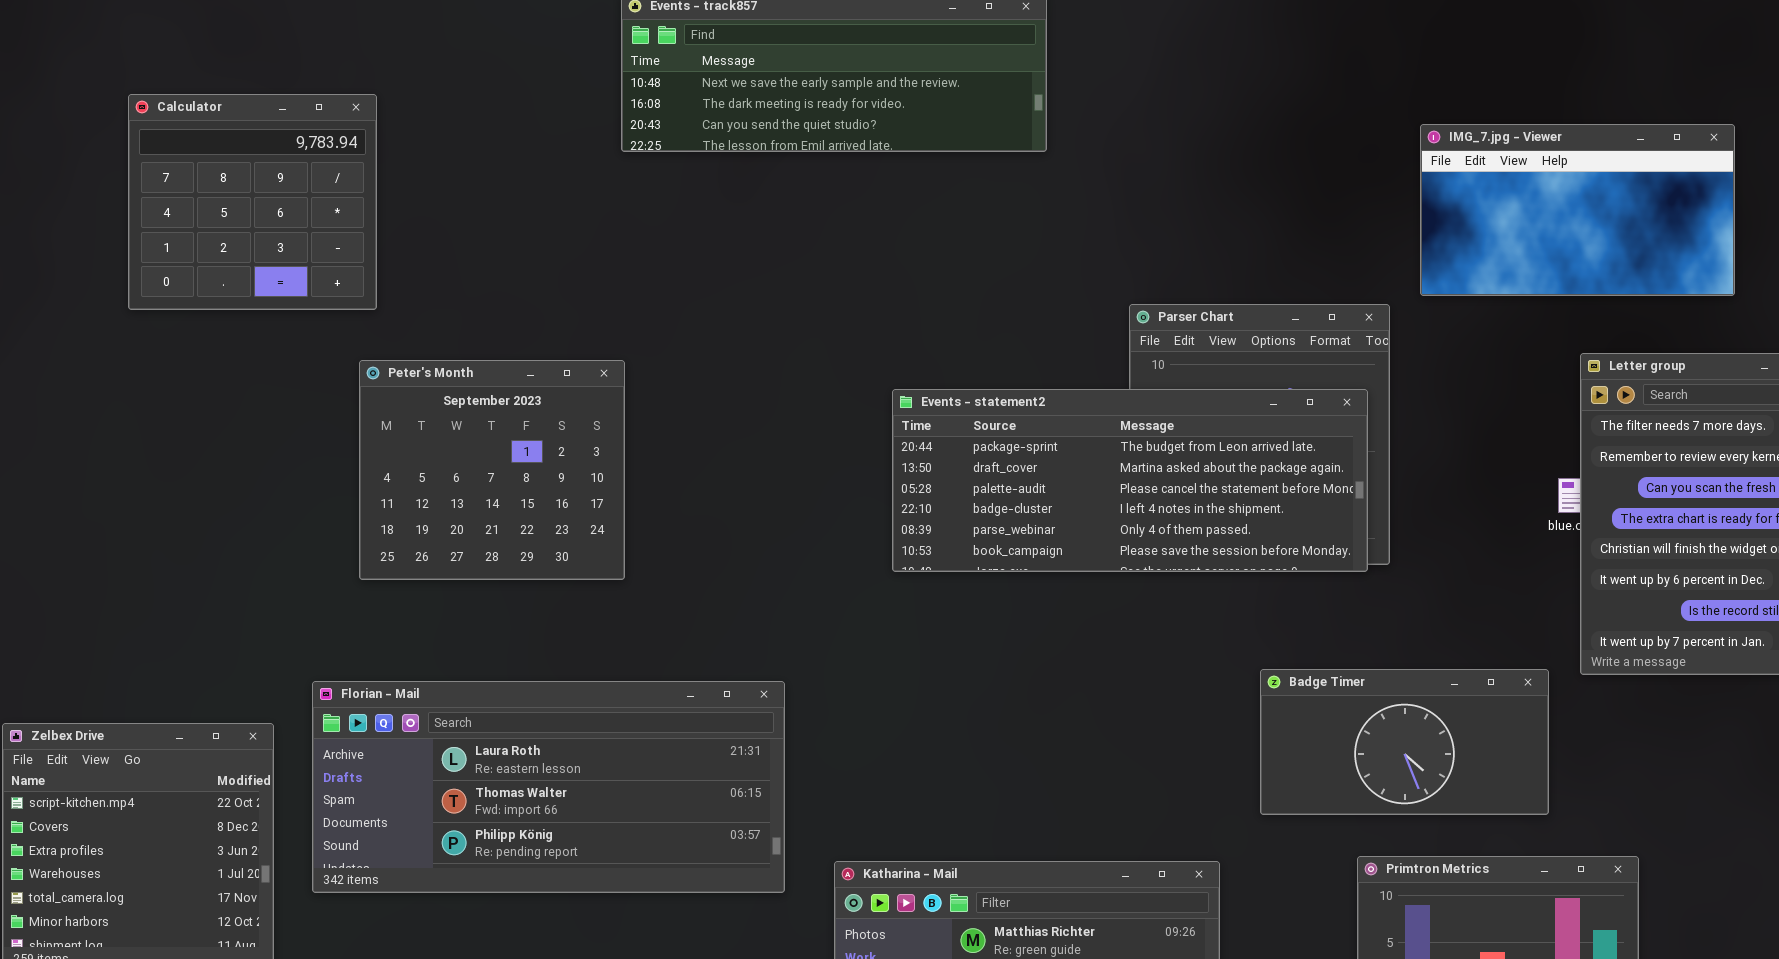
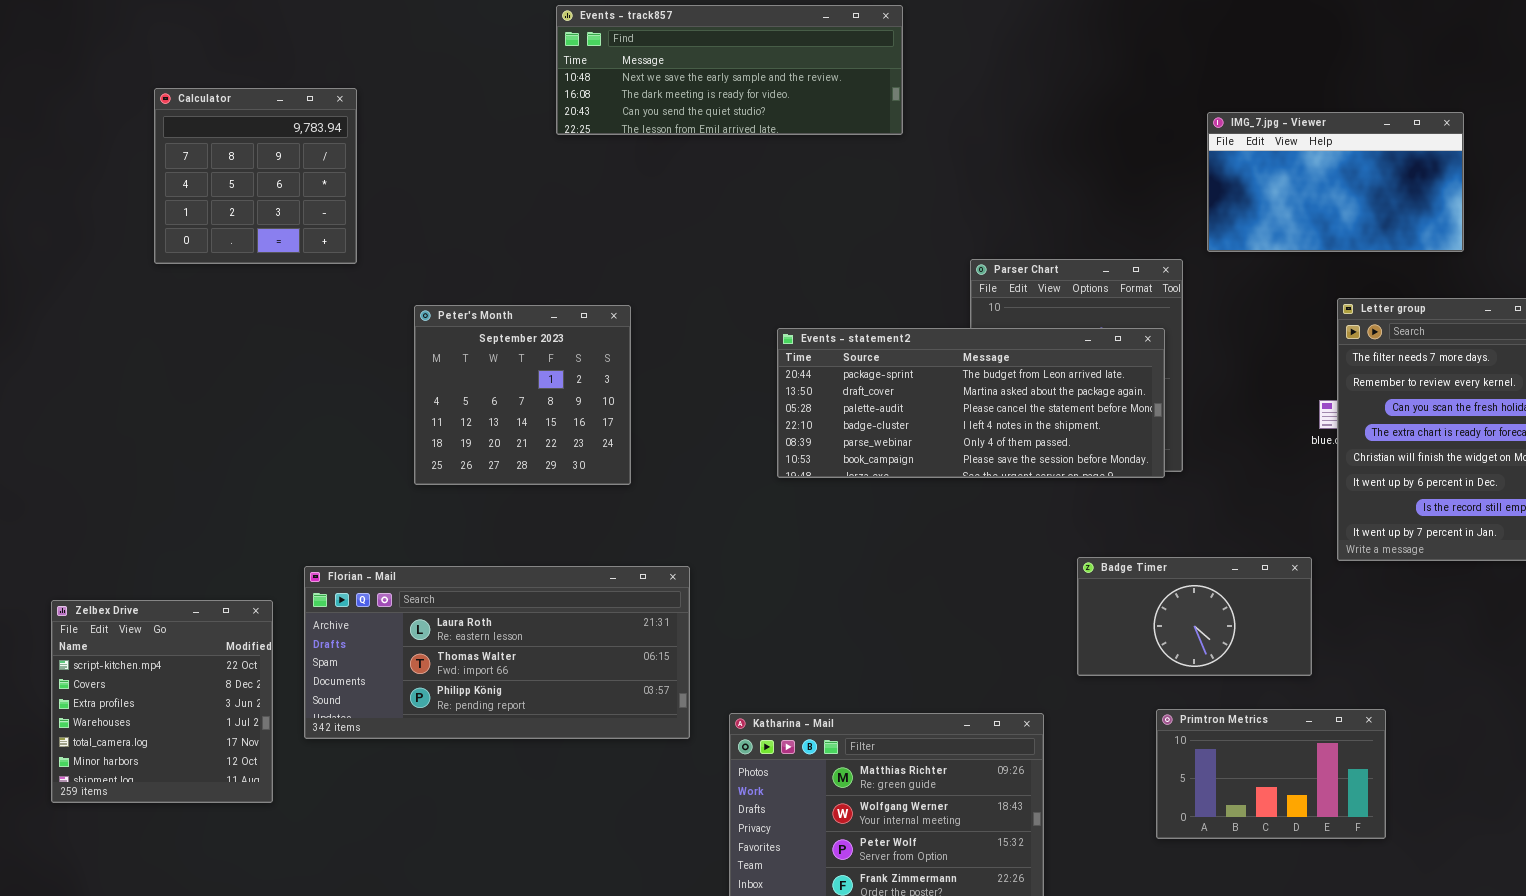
Peter's Month: [359,360,625,580] -> [414,305,631,485], moved

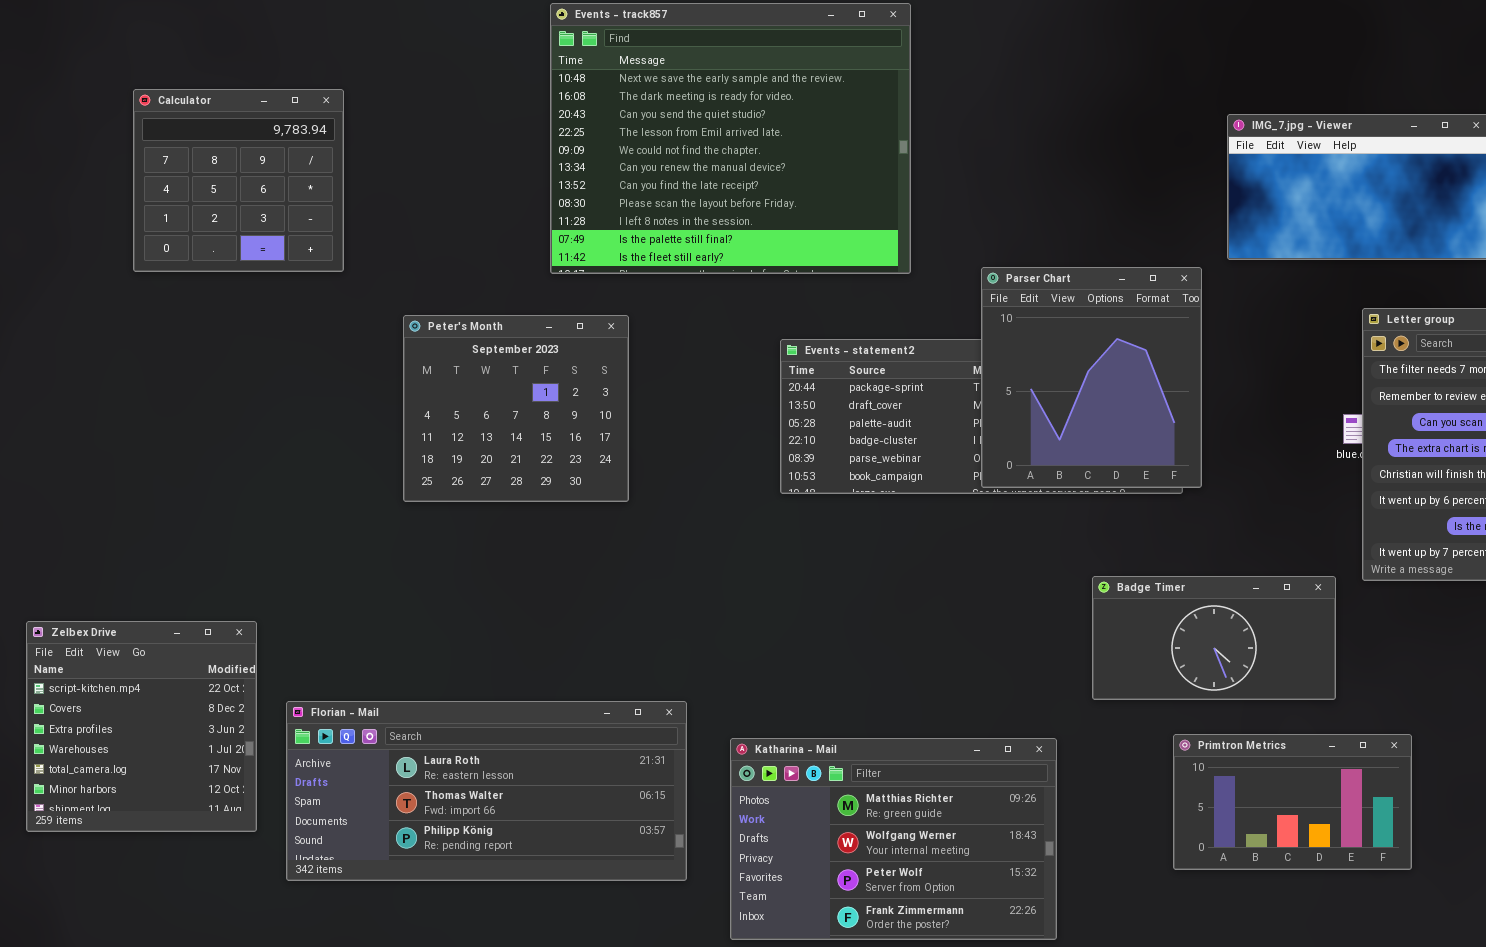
Events - track857: [556,5,903,135] -> [550,3,911,274], resized
Parser Chart: [970,259,1183,472] -> [981,267,1202,488], raised
Florian - Mail: [304,566,690,739] -> [286,701,687,881], moved

